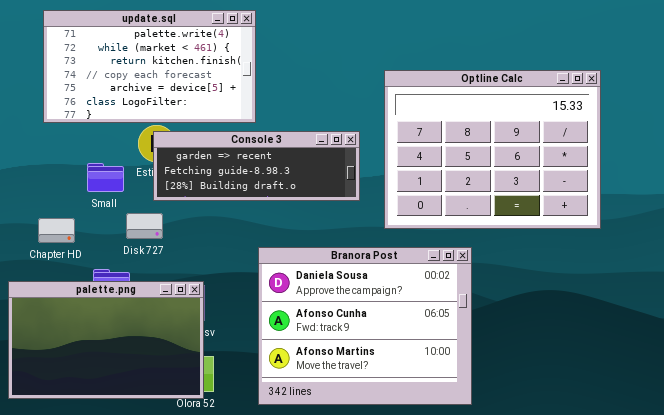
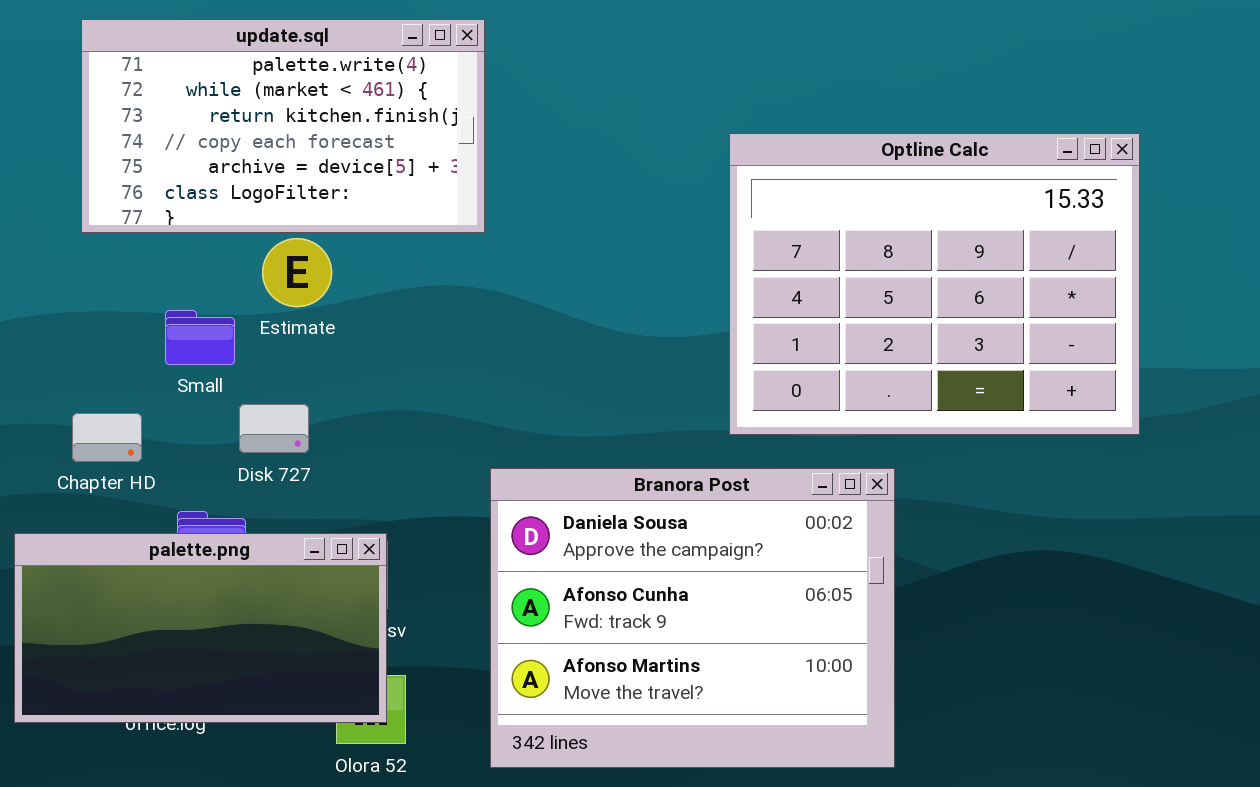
Console 3: [153,131,360,201] -> none, closed
palette.png: [8,281,204,399] -> [14,533,387,723], resized

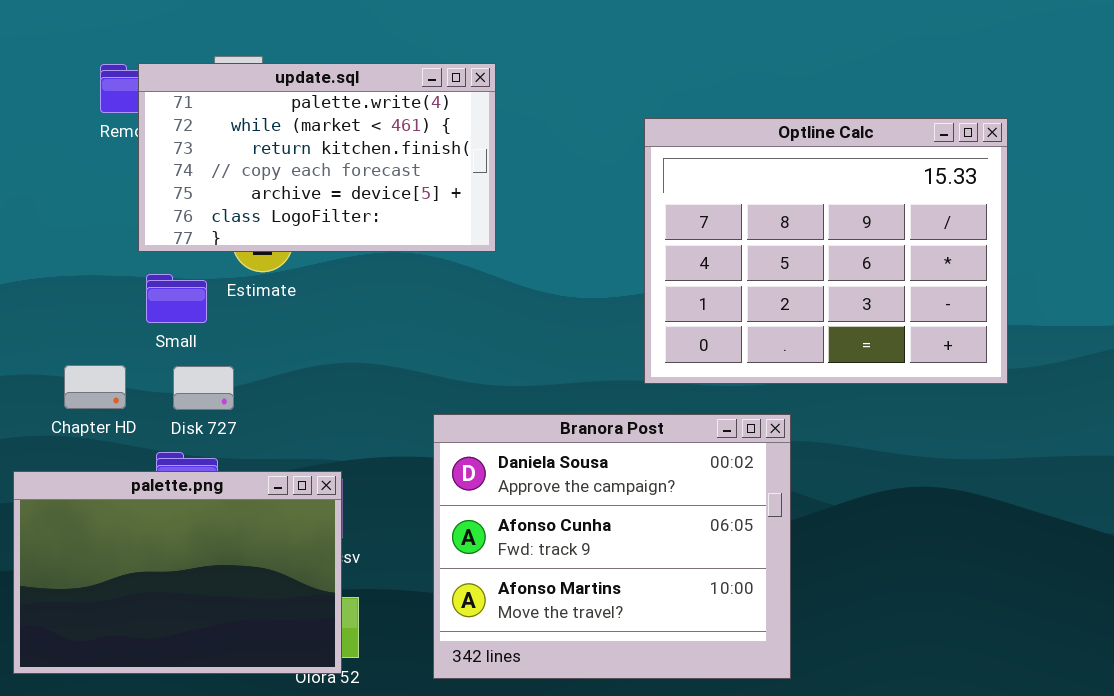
update.sql: [81,19,485,233] -> [138,63,496,252], moved
Disk 727: [239,404,309,453] -> [173,366,234,410], moved
palette.png: [14,533,387,723] -> [13,471,342,674], resized

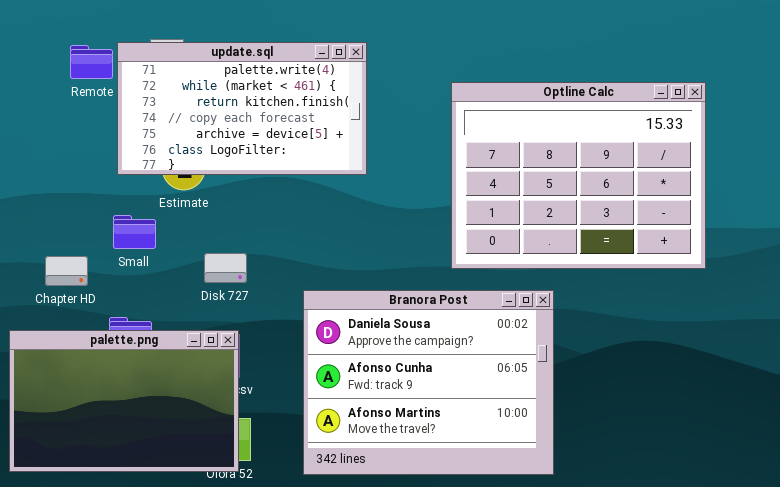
update.sql: [138,63,496,252] -> [117,42,367,175], moved
Small: [146,274,207,323] -> [113,215,156,249], moved
Disk 727: [173,366,234,410] -> [204,253,247,283], moved

